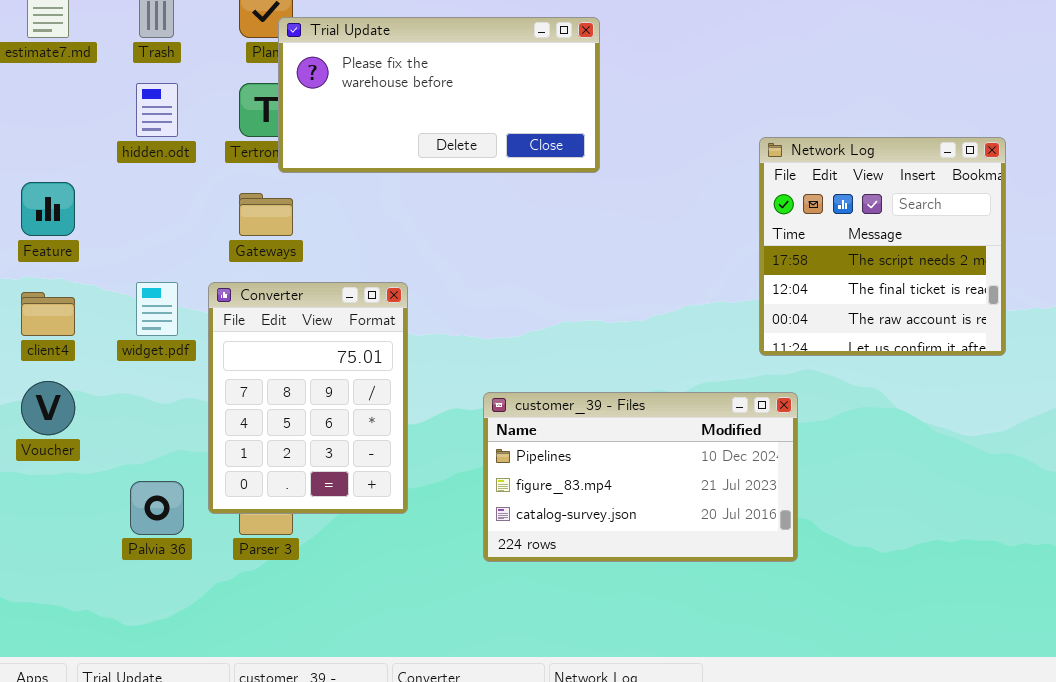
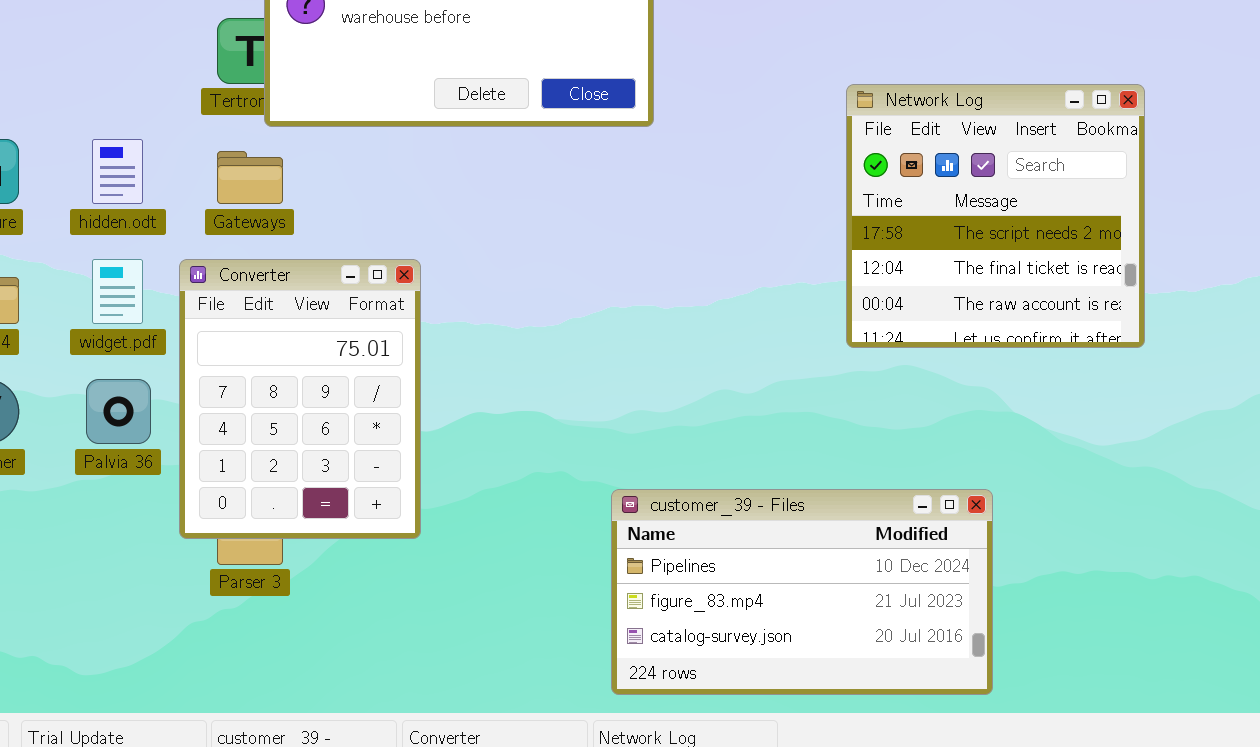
hidden.odt: [136,83,178,137] -> [92,139,143,204], moved
customer_39 - Files: [483,392,798,562] -> [611,489,993,695], moved
Palvia 36: [130,481,184,535] -> [86,379,151,444], moved

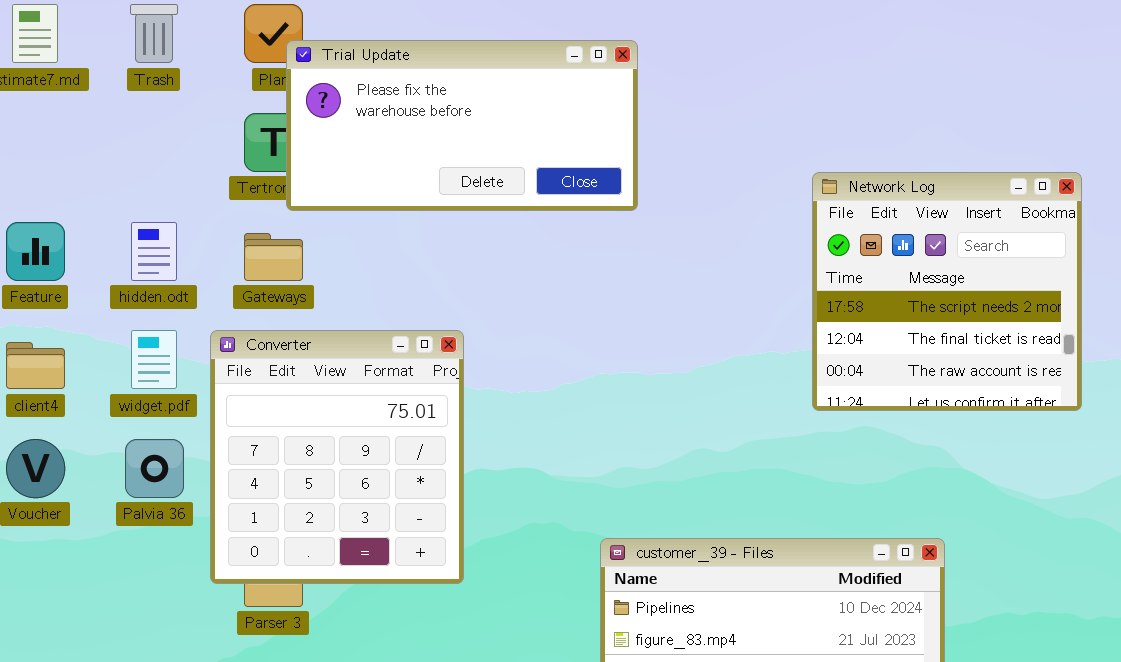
Converter: [179,259,421,539] -> [210,330,464,584], resized

